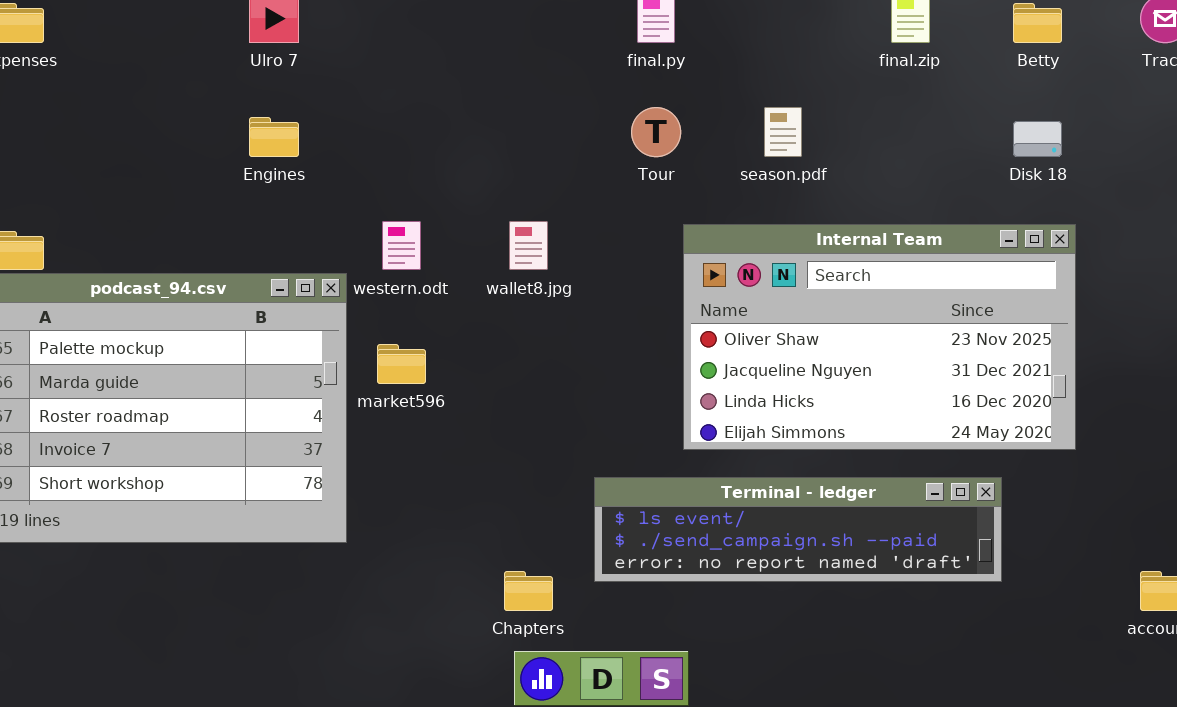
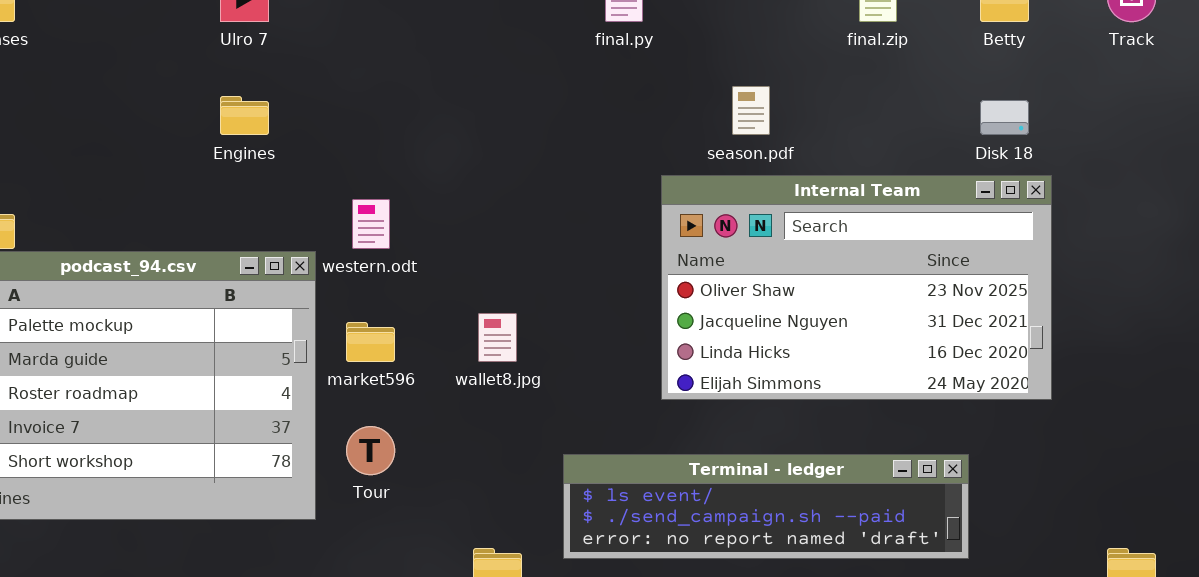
Tour: [631,107,681,157] -> [346,426,395,475], moved
wallet8.jpg: [509,221,548,270] -> [478,313,517,362], moved
Internal Team: [683,224,1076,450] -> [661,175,1052,400], moved

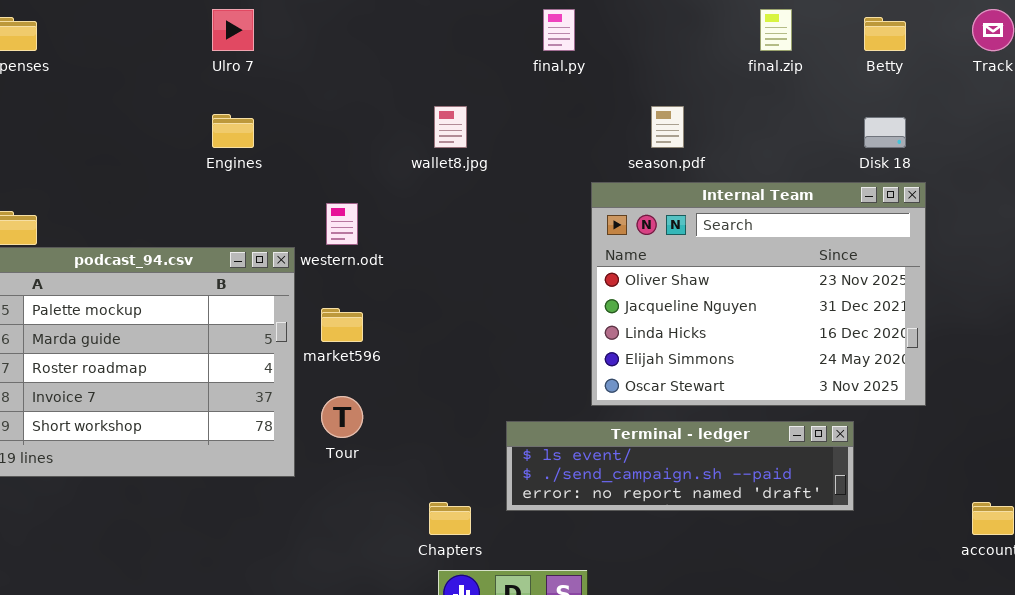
Internal Team: [661,175,1052,400] -> [591,182,926,406], resized
wallet8.jpg: [478,313,517,362] -> [434,106,467,148], moved

